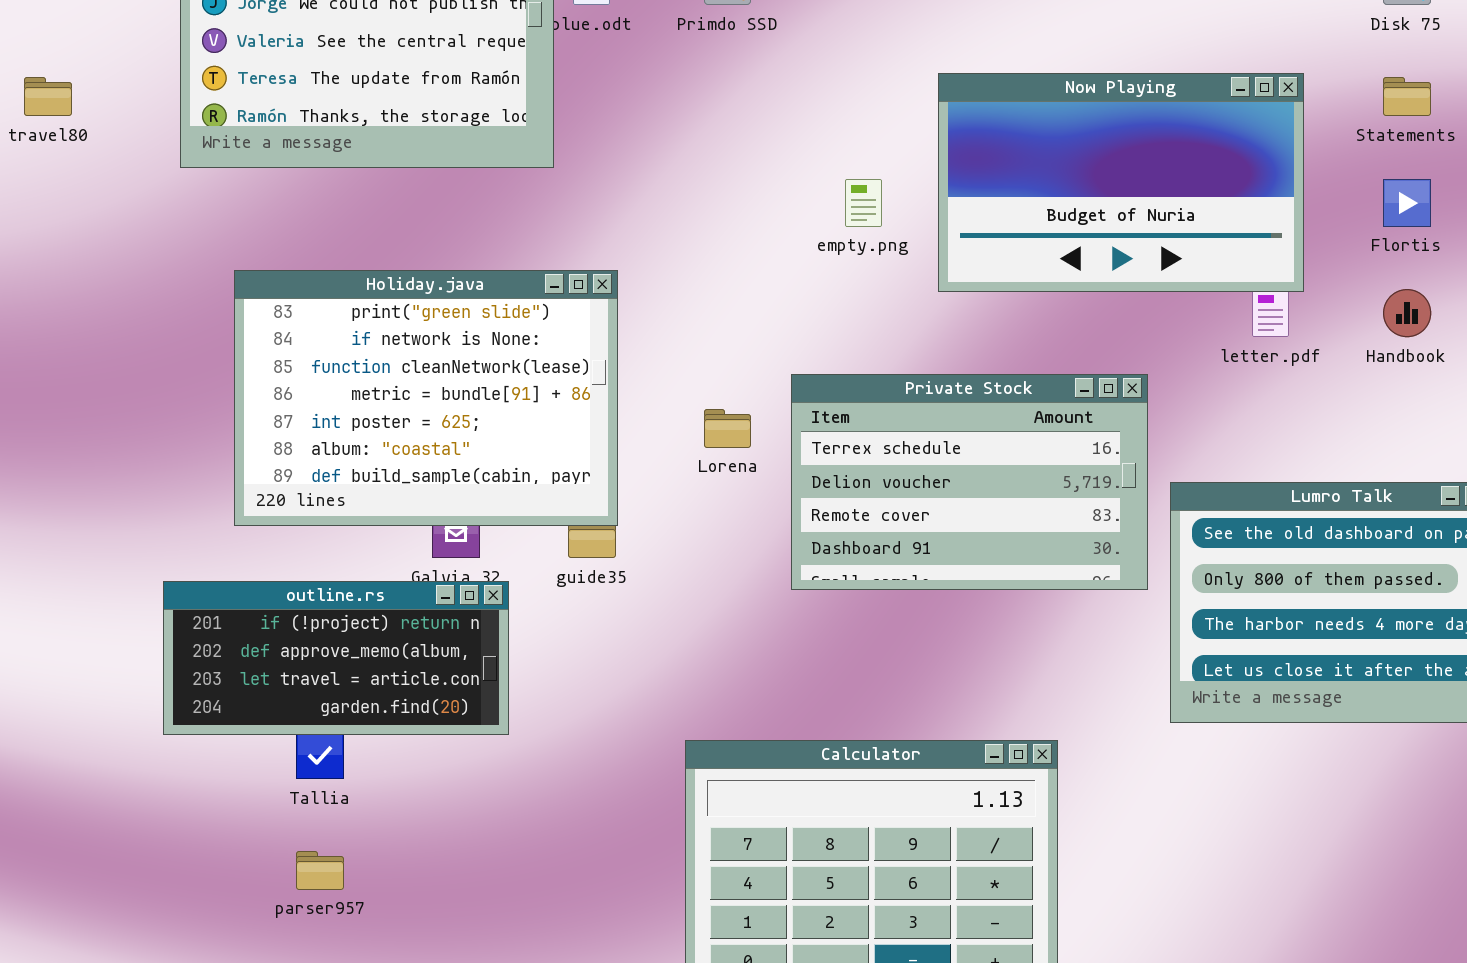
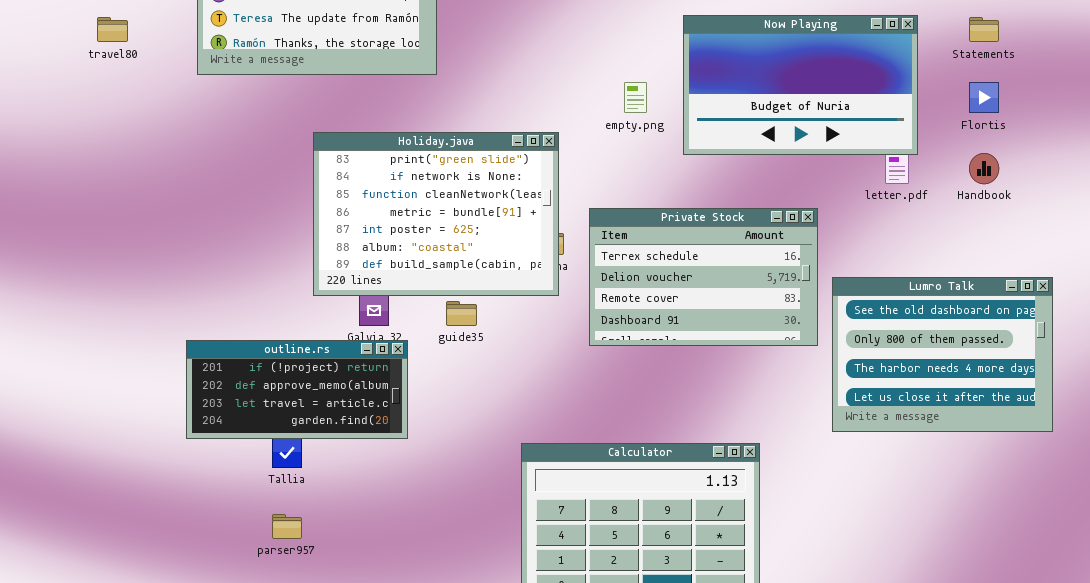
Holiday.java: [234,270,618,526] -> [313,132,559,296], moved

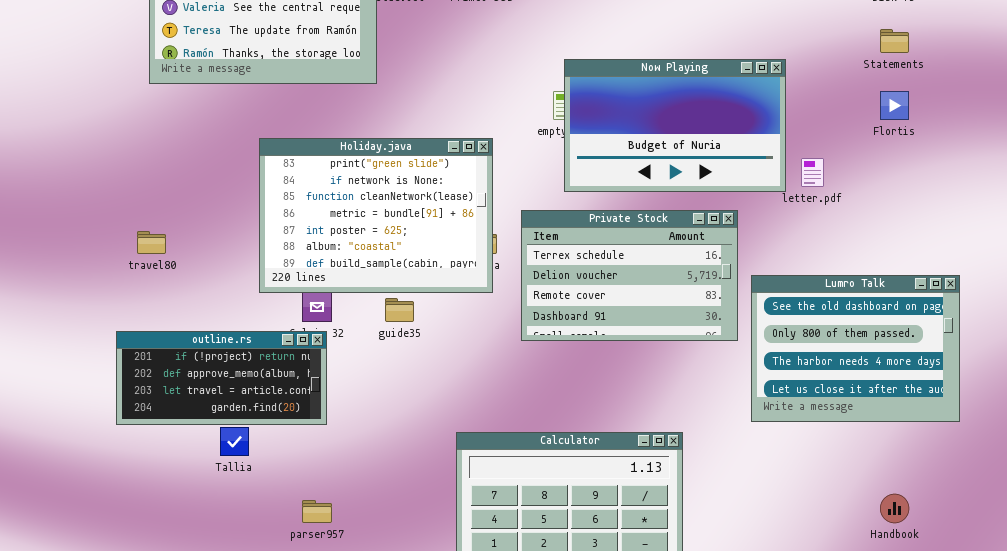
Now Playing: [683,15,918,155] -> [564,59,786,192], moved
travel80: [97,17,128,42] -> [137,231,166,254], moved
Handbook: [969,153,999,184] -> [880,494,909,523], moved
outline.rs: [186,340,408,439] -> [116,331,327,425], moved
parser957: [272,514,302,539] -> [302,500,332,523], moved

